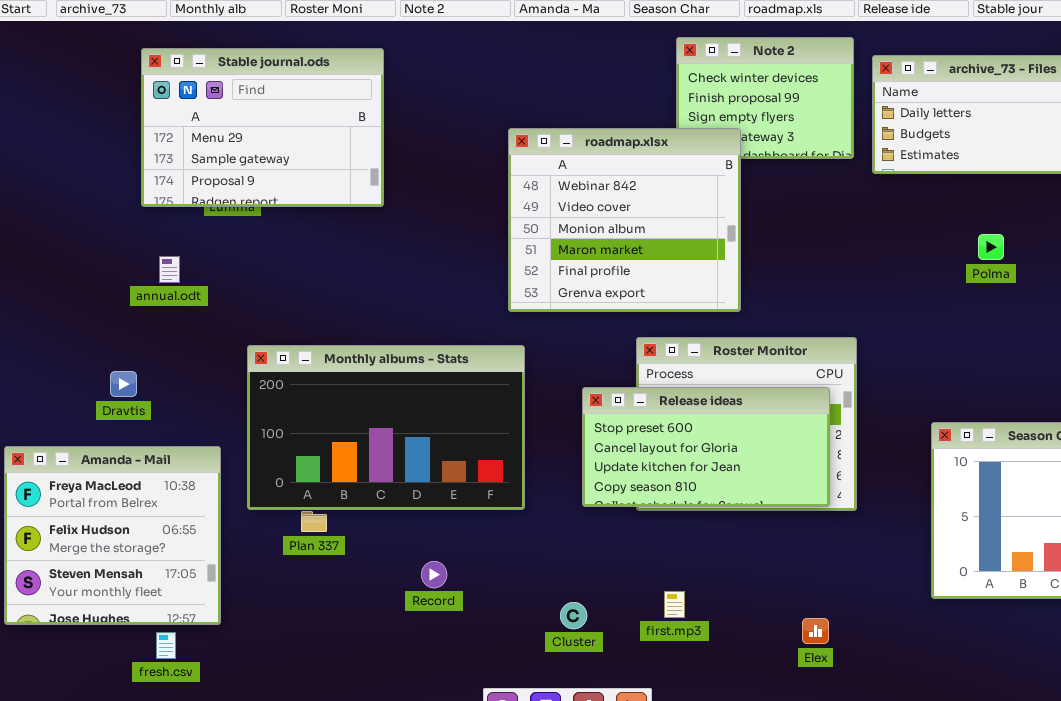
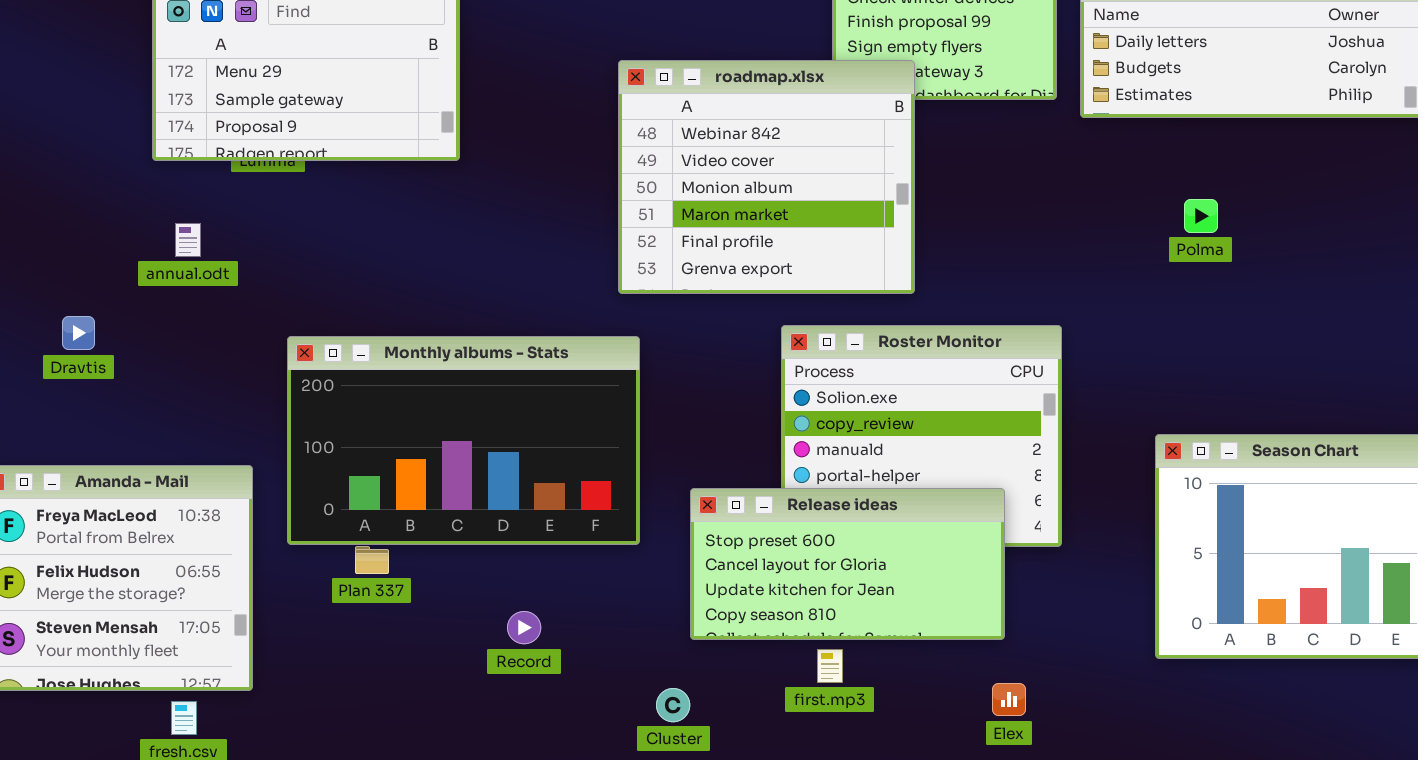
Polma: [978,234,1004,260] -> [1184,199,1218,233], moved
Dravtis: [110,371,137,397] -> [62,316,95,350], moved
Release ideas: [582,387,830,507] -> [690,488,1005,640], moved
Cluster: [560,602,587,629] -> [656,688,690,722], moved

